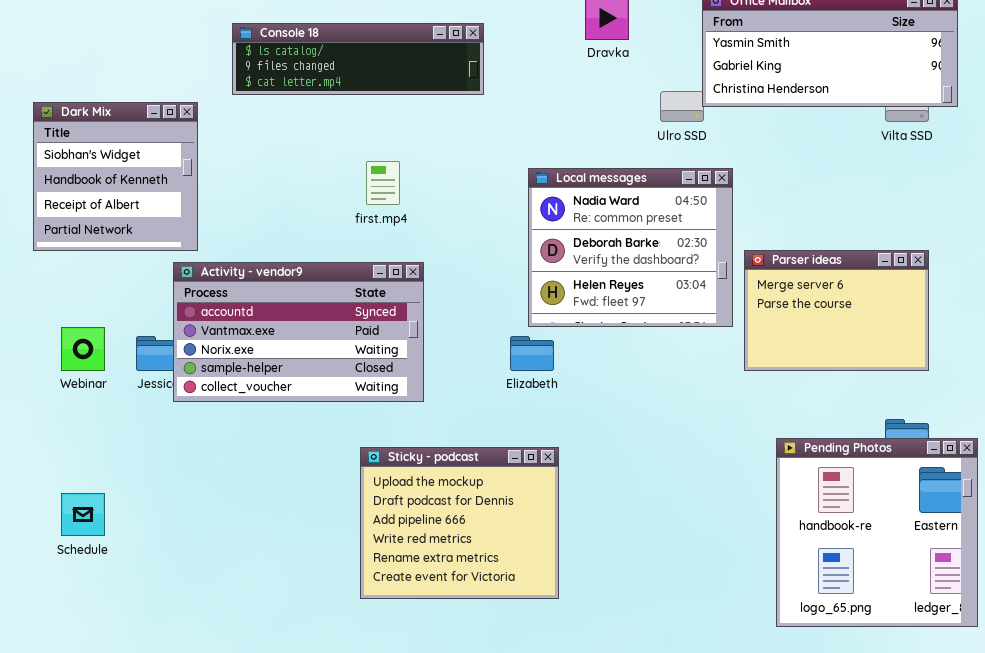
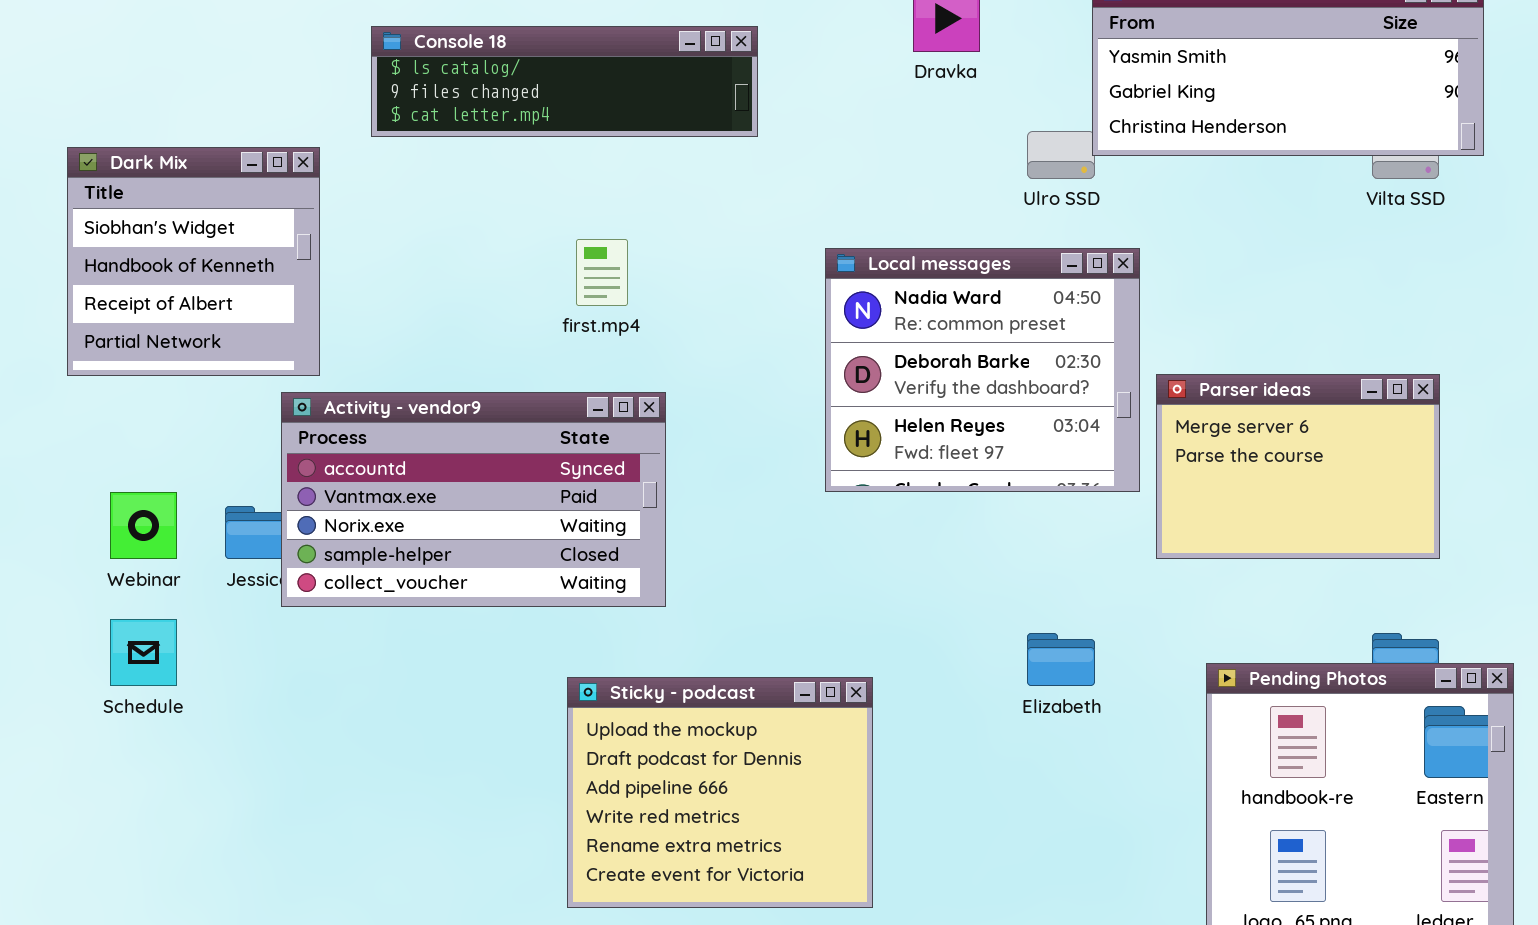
Elizabeth: [510,336,554,371] -> [1027,633,1095,686], moved
Schedule: [61,493,105,536] -> [110,619,177,686], moved

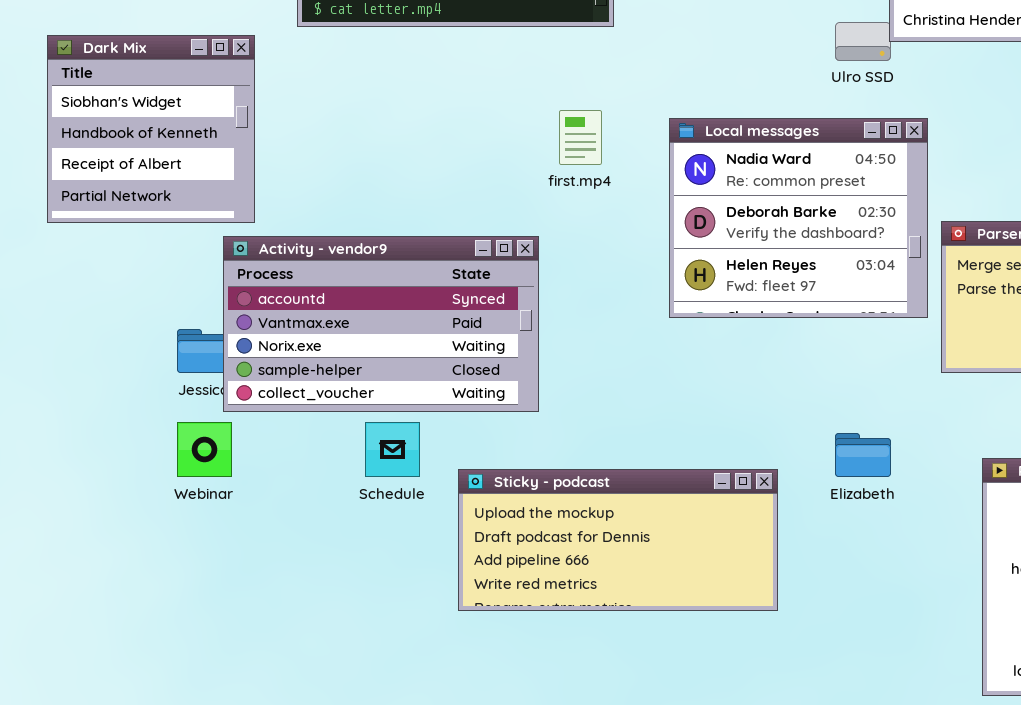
first.mp4: [576,239,628,306] -> [559,110,602,165], moved
Webinar: [110,492,177,559] -> [177,422,232,477], moved
Schedule: [110,619,177,686] -> [365,422,420,477], moved
Sticky - podcast: [567,677,873,908] -> [458,469,778,611], resized

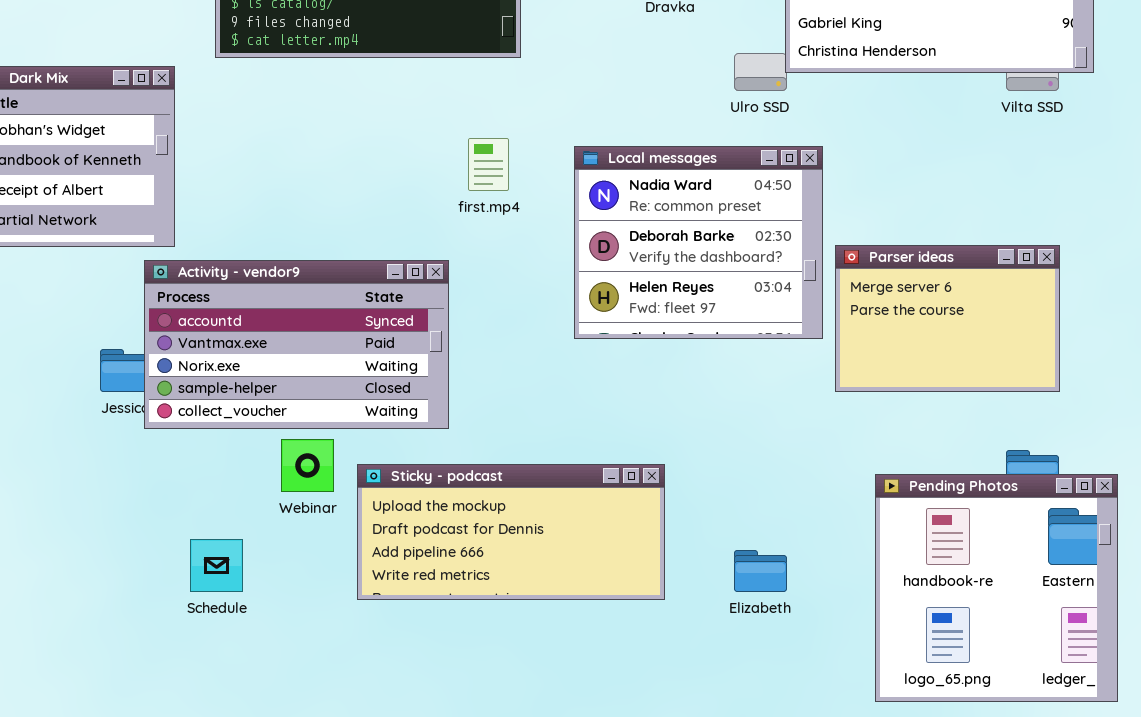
Webinar: [177,422,232,477] -> [281,439,334,492], moved
Schedule: [365,422,420,477] -> [190,539,243,592], moved
Elizabeth: [835,433,891,477] -> [734,550,787,592], moved
Sticky - podcast: [458,469,778,611] -> [357,464,665,600], moved

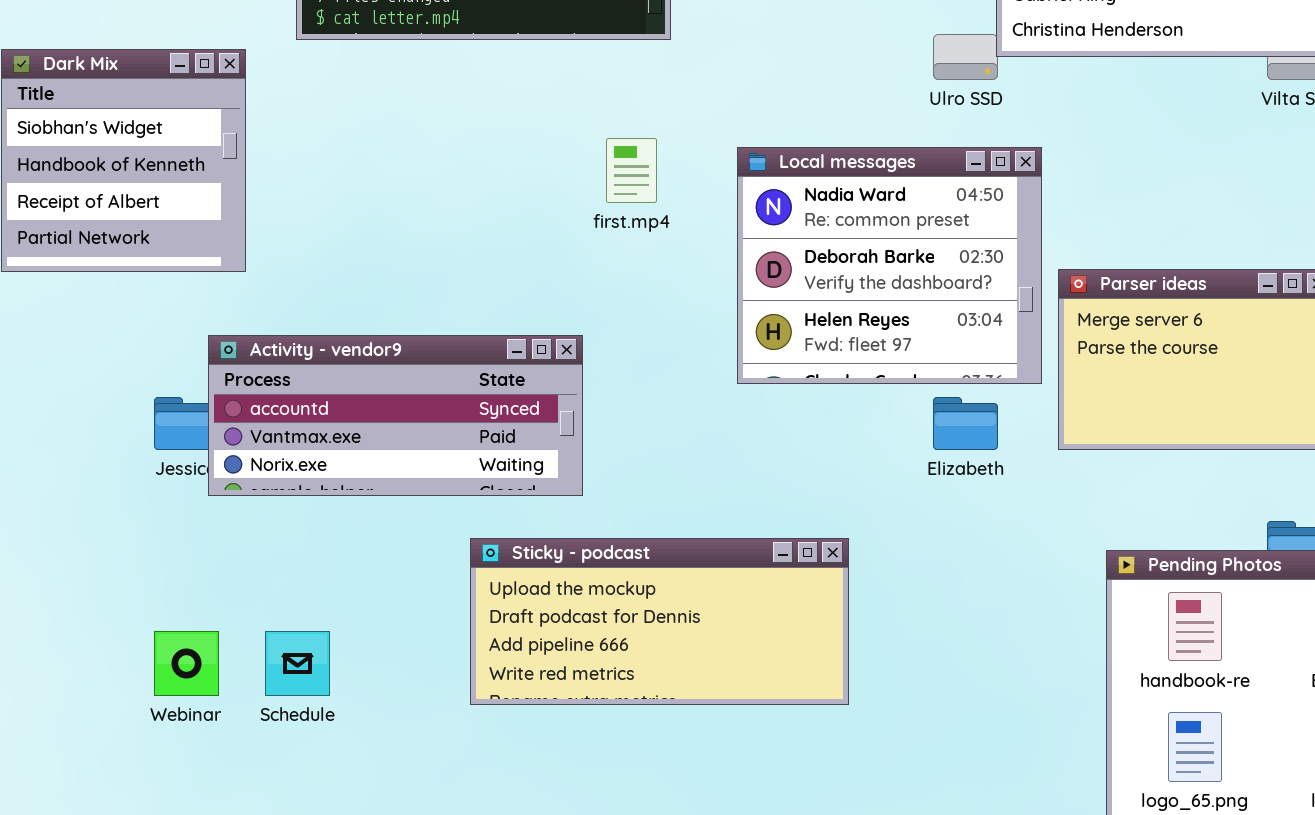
Activity - vendor9: [144,260,449,429] -> [208,335,583,496], resized
Webinar: [281,439,334,492] -> [154,631,219,696], moved
Elizabeth: [734,550,787,592] -> [933,397,998,450], moved

